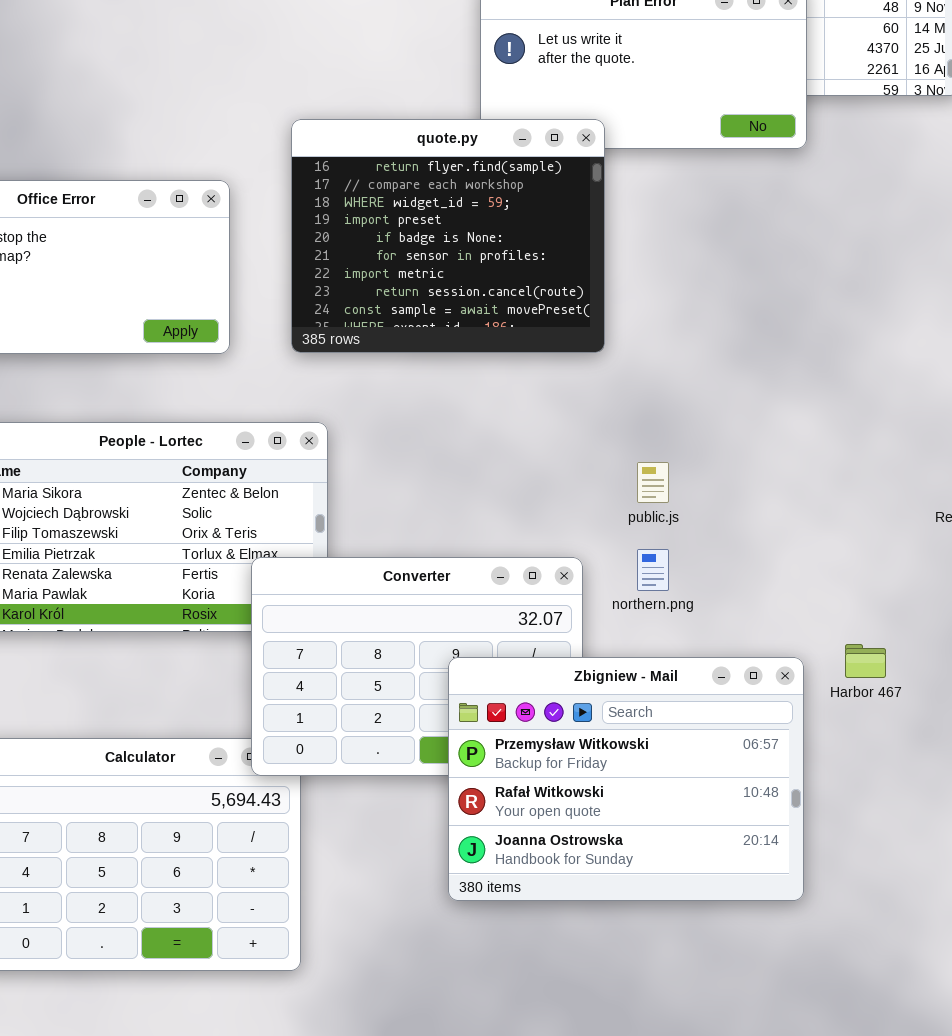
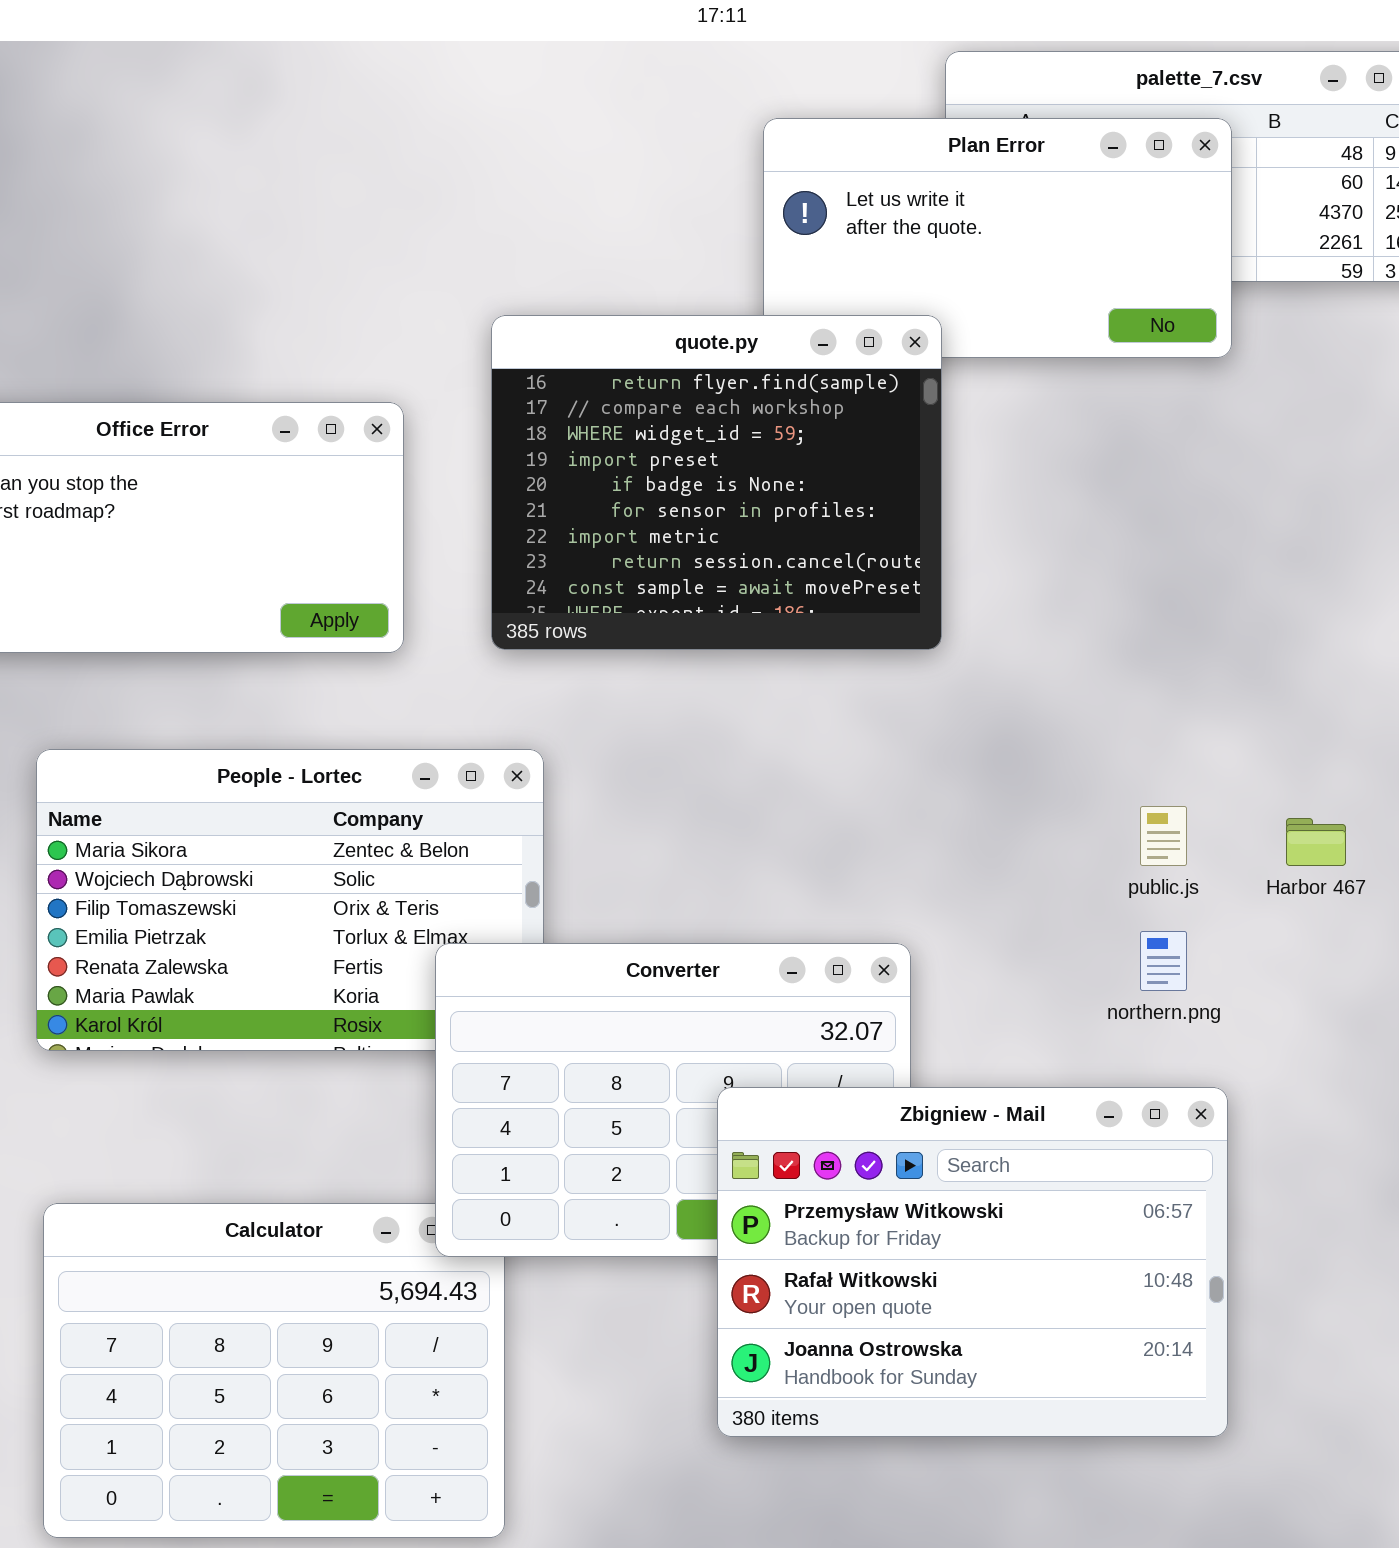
public.js: [637,462,669,503] -> [1140,806,1187,866], moved
northern.png: [637,549,669,591] -> [1140,931,1187,991], moved
Harbor 467: [845,644,886,678] -> [1286,818,1346,866], moved

